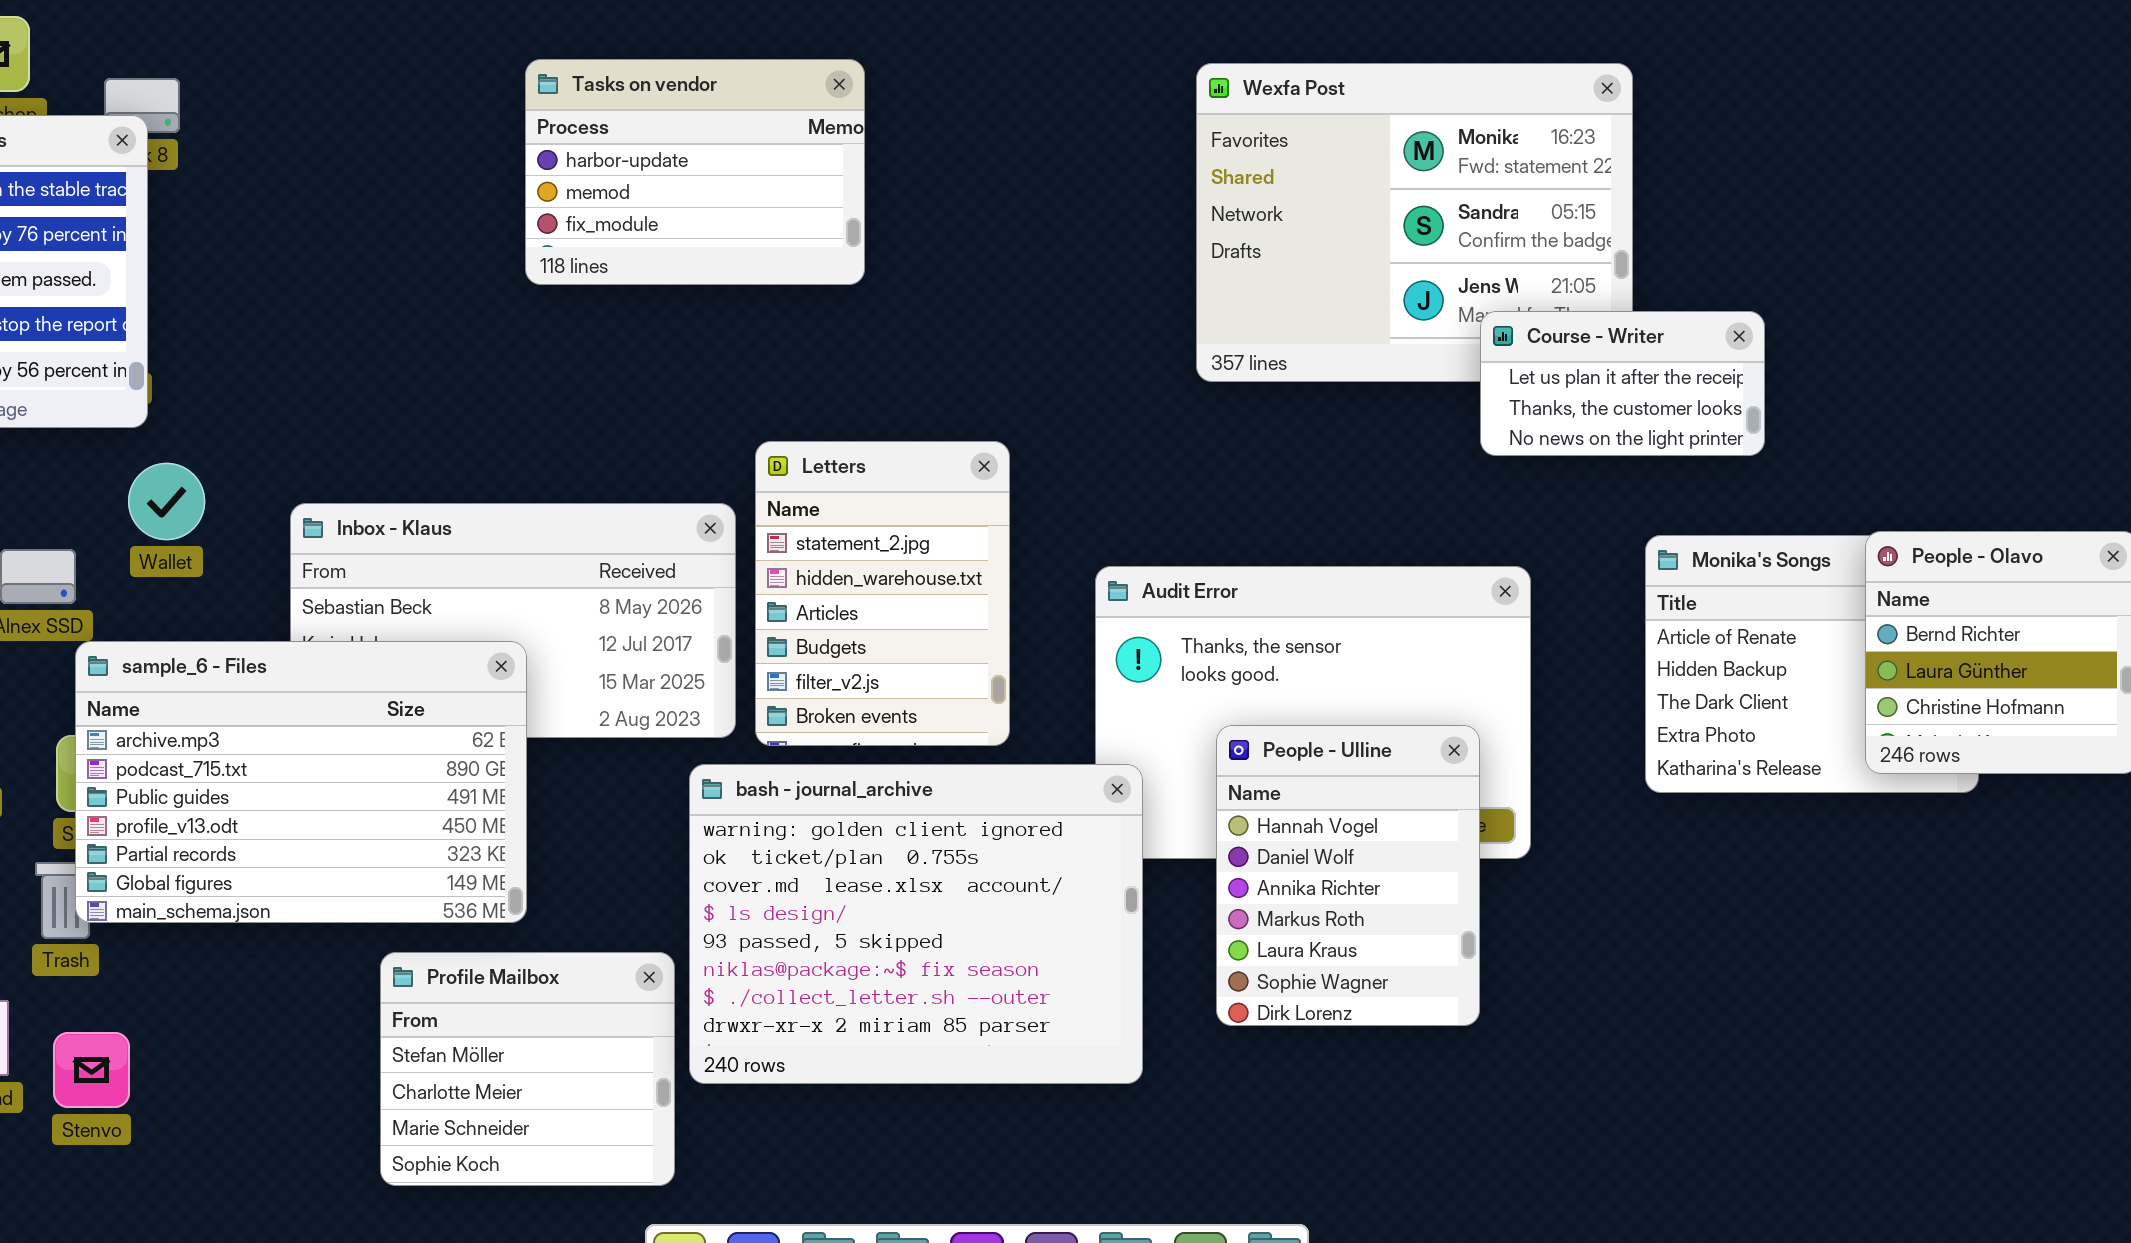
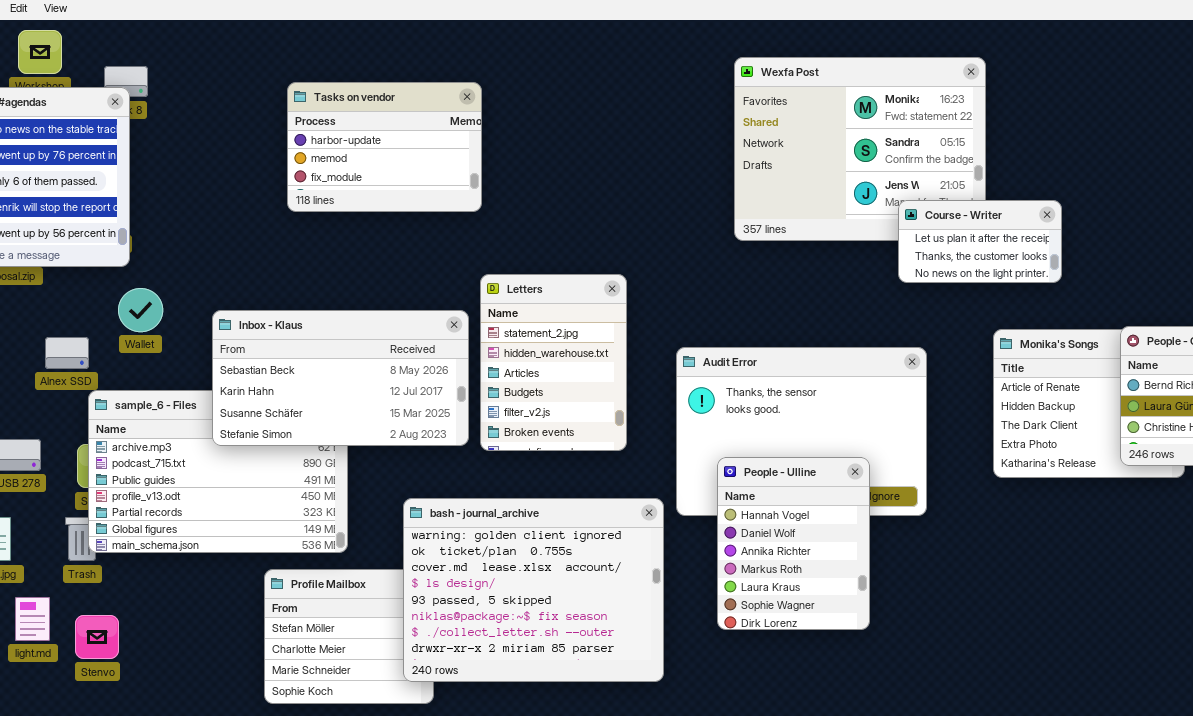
Tasks on vendor: [525,59,865,285] -> [287,82,482,212], moved
Inbox - Klaus: [290,503,736,738] -> [212,310,469,446], raised
People - Ulline: [1216,725,1480,1026] -> [717,457,870,630], moved
bash - journal_archive: [689,764,1143,1084] -> [403,498,664,682], moved

